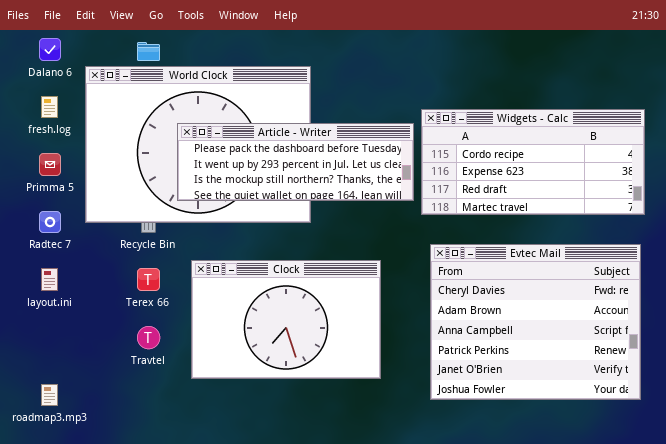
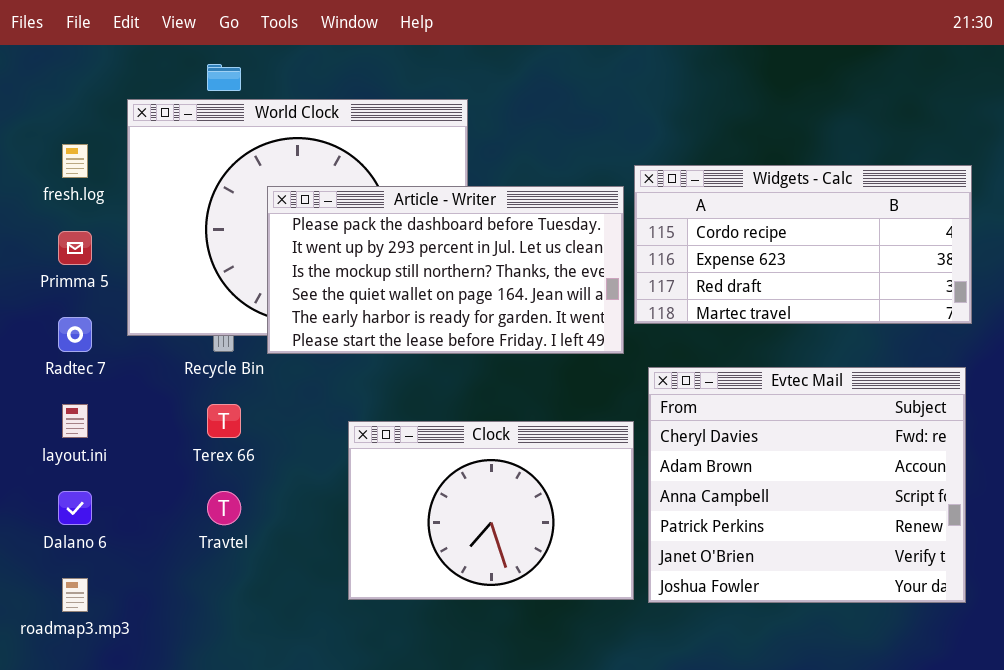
Dalano 6: [39,38,61,61] -> [58,491,92,525], moved
Article - Writer: [177,123,414,201] -> [267,186,624,354], resized
Clock: [191,260,381,379] -> [348,421,634,600], moved

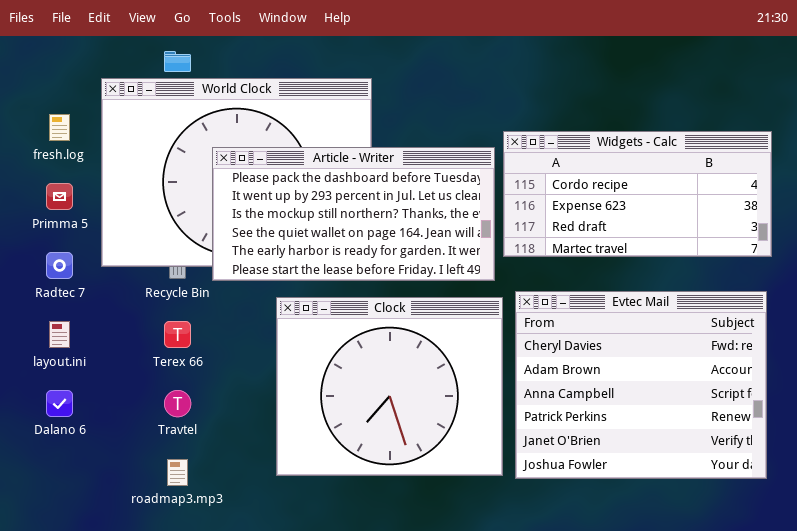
Clock: [348,421,634,600] -> [276,297,503,476], resized
roadmap3.mp3: [62,578,88,612] -> [167,459,188,486], moved

